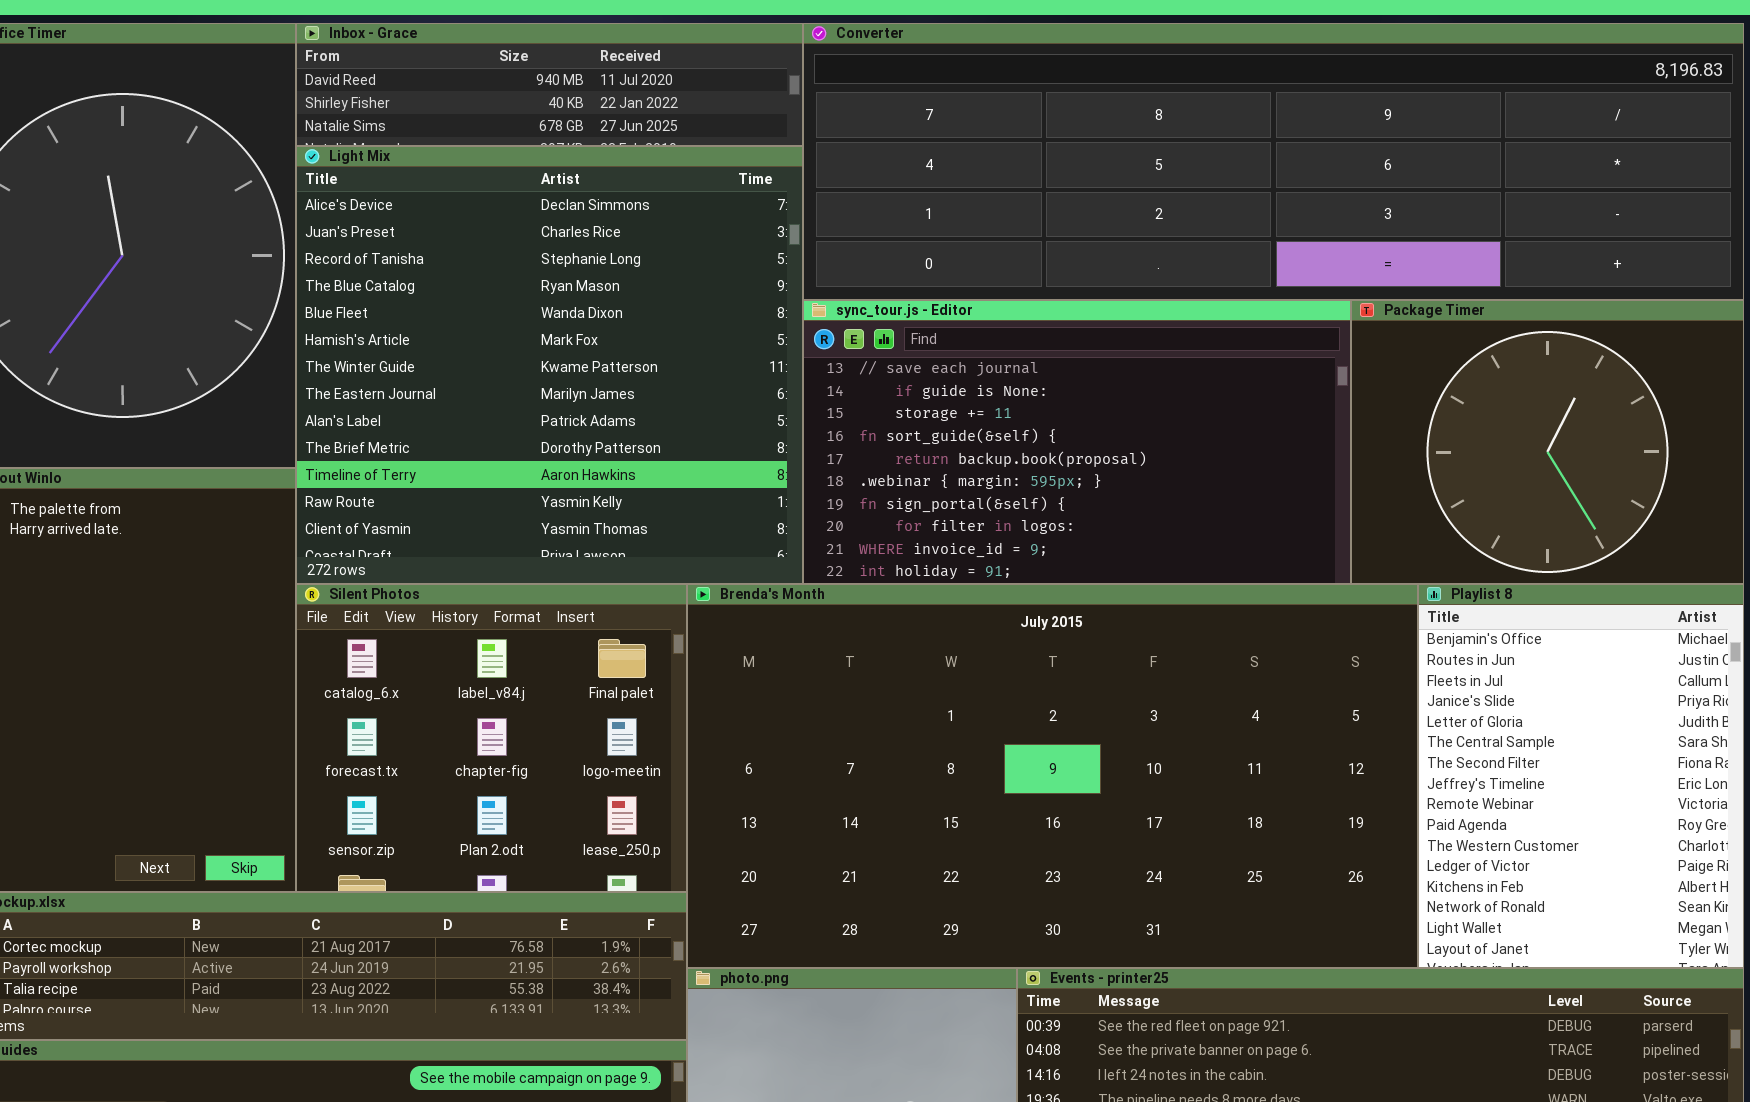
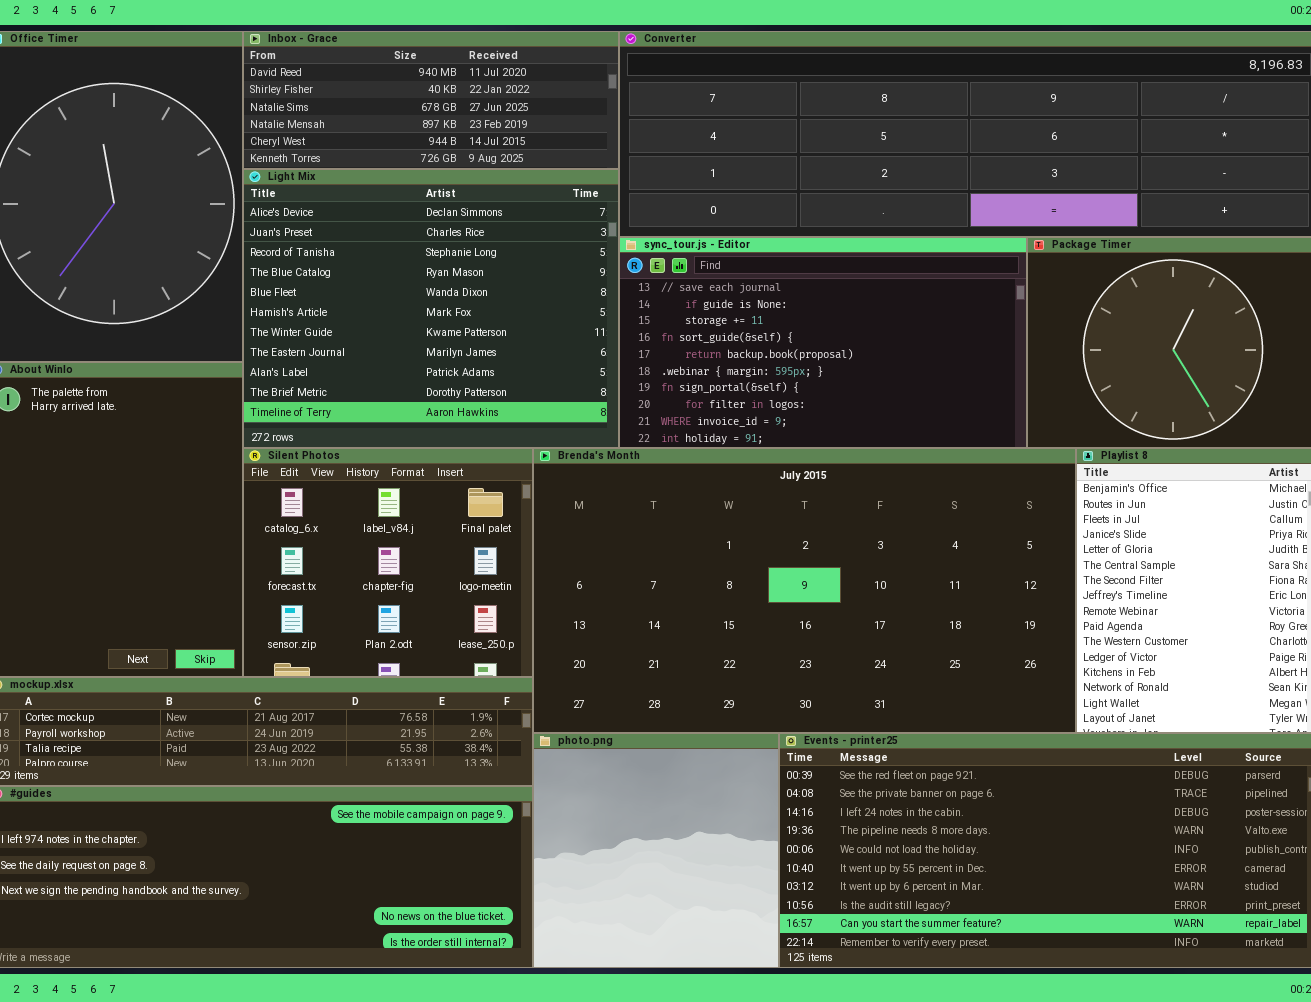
Inbox - Grace: [296,23,803,146] -> [243,31,619,169], resized
Light Mix: [296,146,803,584] -> [243,169,619,448], resized

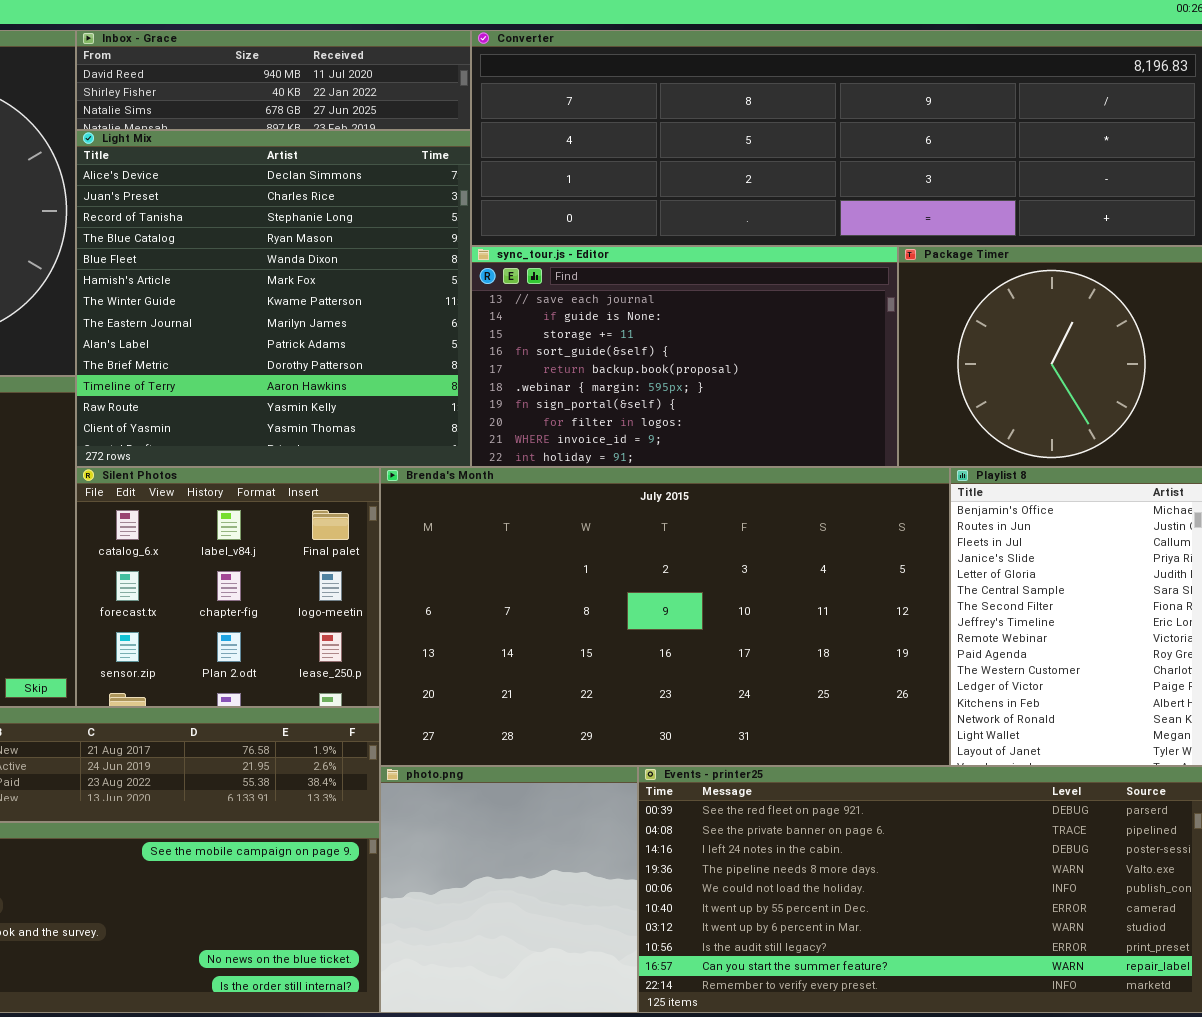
Inbox - Grace: [243,31,619,169] -> [76,30,471,130], resized
Light Mix: [243,169,619,448] -> [76,130,471,467], resized

